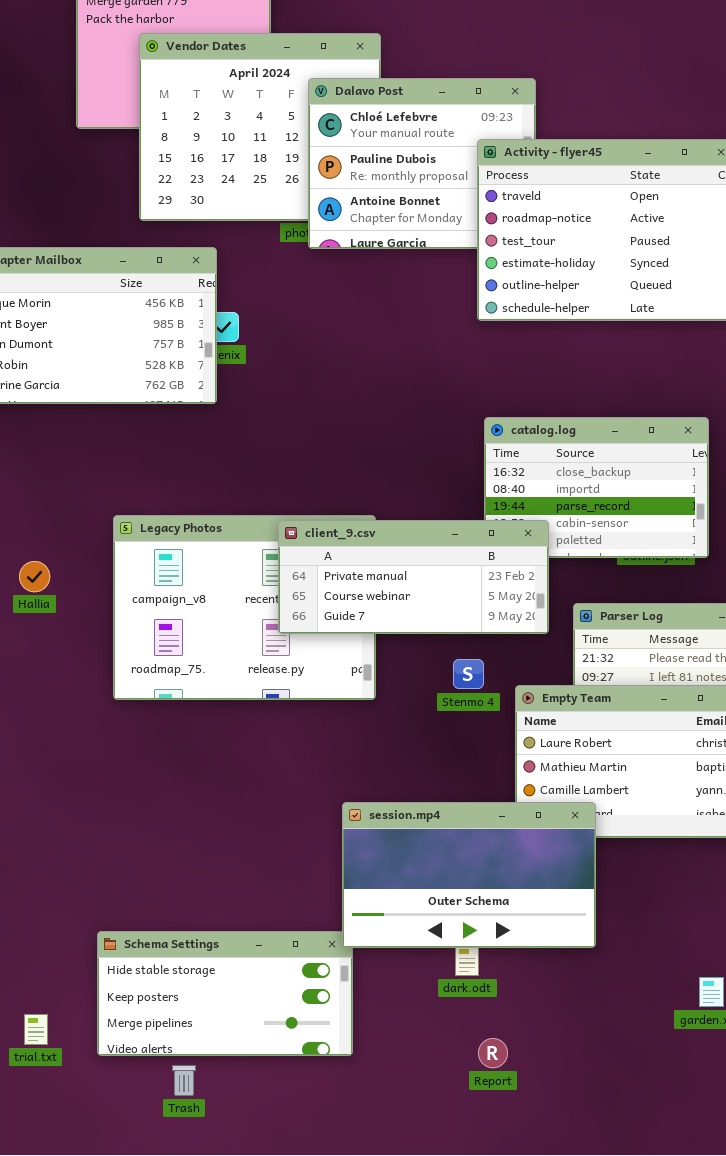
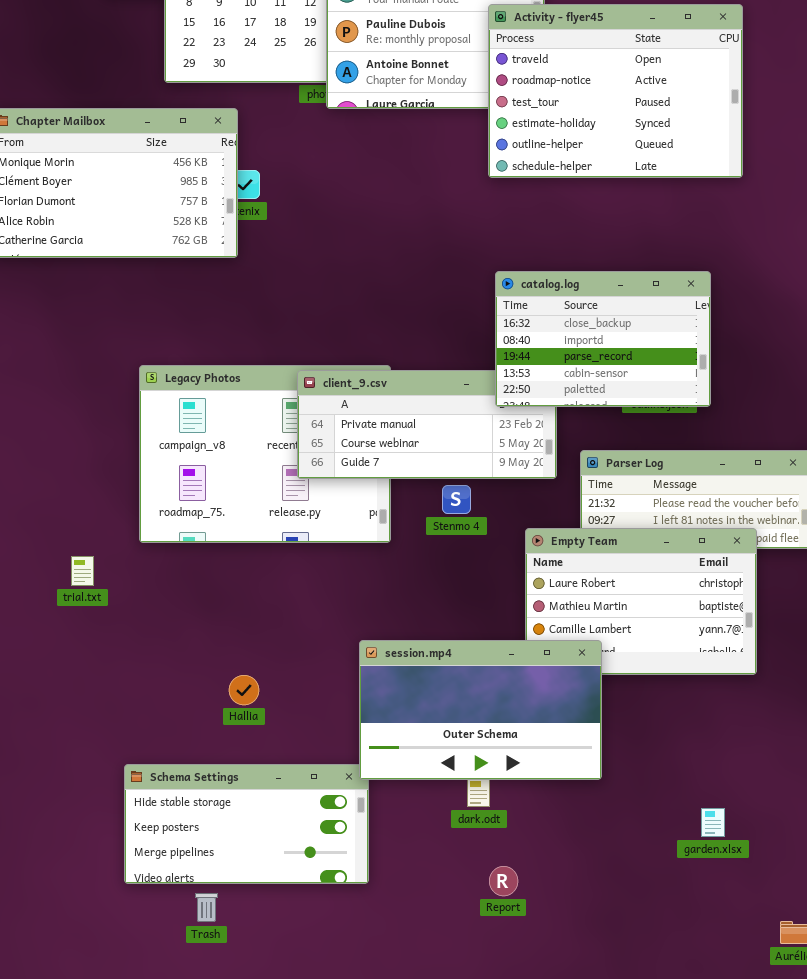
catalog.log: [484,417,709,558] -> [495,271,711,407], raised
Hallia: [19,561,50,592] -> [229,675,259,705], moved
Stenmo 4: [453,659,484,689] -> [442,485,471,514], moved
trial.txt: [24,1014,48,1045] -> [71,556,94,586], moved

